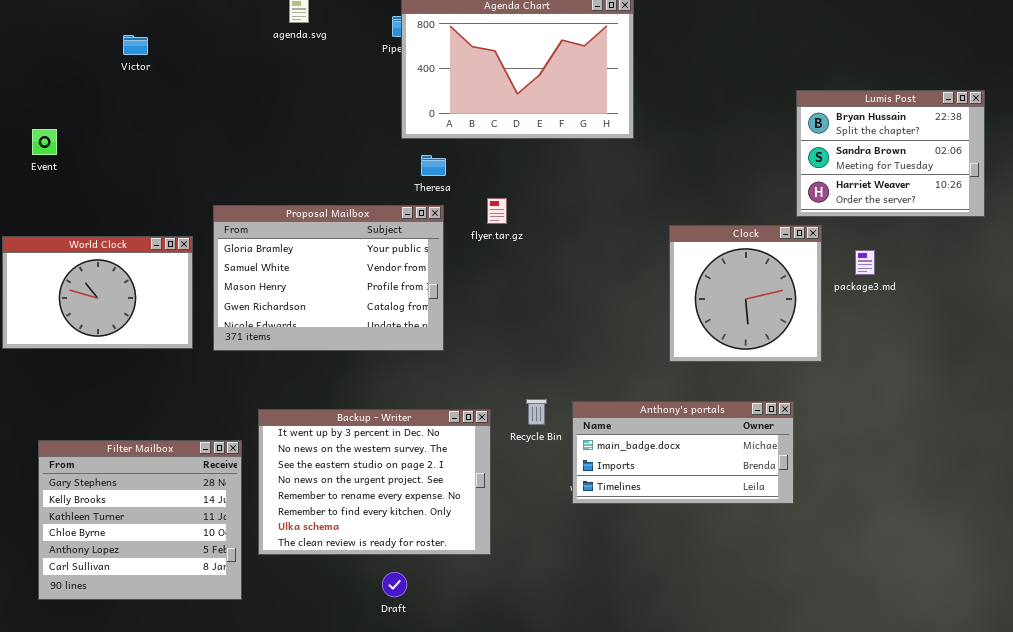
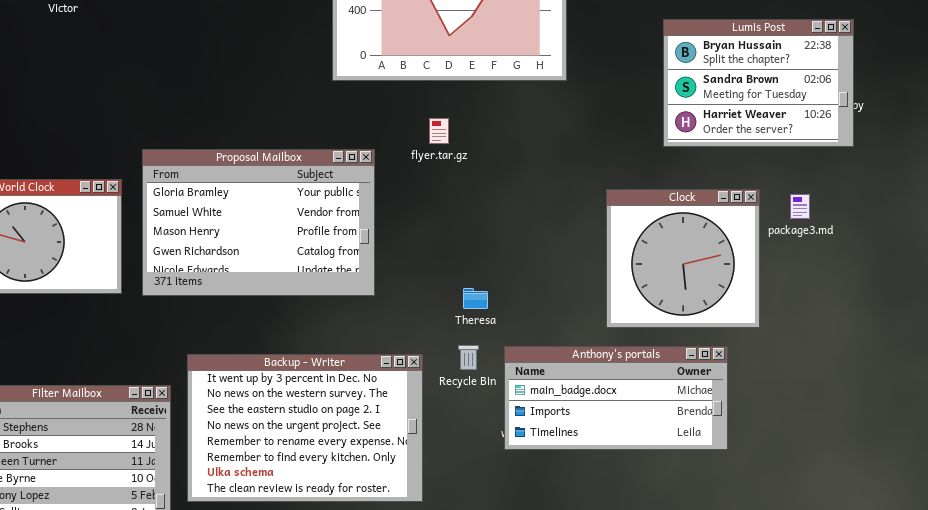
Lumis Post: [796,90,985,217] -> [663,19,854,147], moved
Theresa: [421,155,446,176] -> [463,288,488,309], moved
flyer.tar.gz: [487,198,507,224] -> [429,118,449,144], moved
Clock: [669,225,822,362] -> [606,189,760,328], moved

